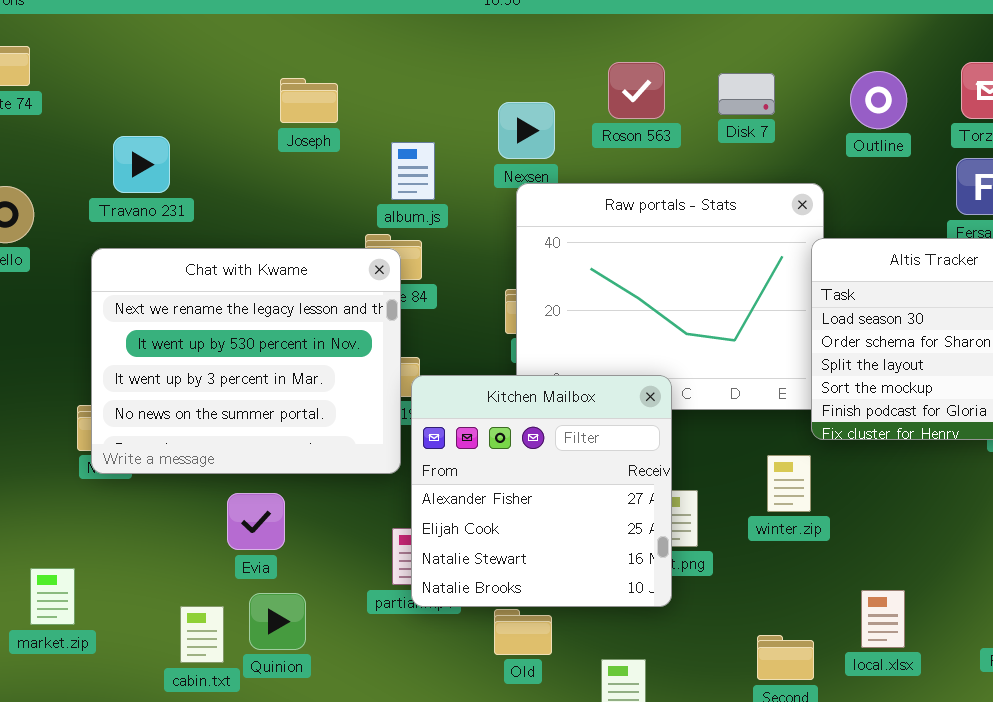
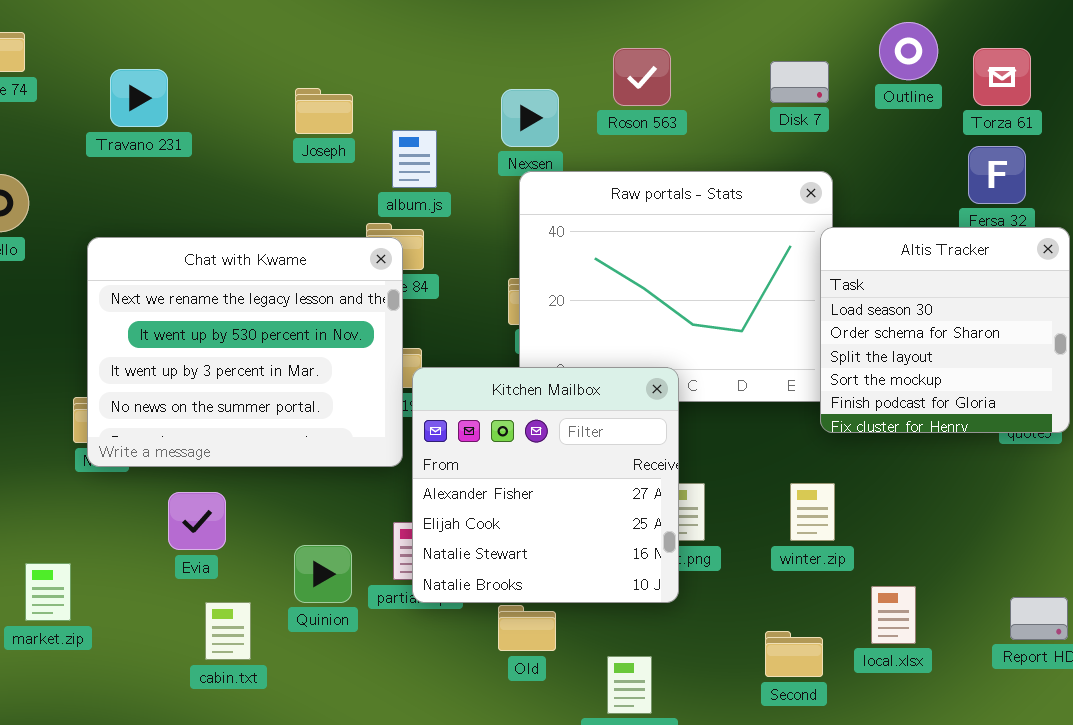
Outline: [850,71,907,129] -> [879,22,938,80], moved
Disk 7: [718,73,775,115] -> [770,61,829,103], moved
Joseph: [280,78,338,123] -> [295,88,353,134], moved
Travano 231: [113,136,170,193] -> [110,69,168,127], moved
winter.zip: [767,455,811,512] -> [790,483,835,541], moved
Evia: [227,493,285,550] -> [168,492,226,550], moved
Quinion: [249,593,306,650] -> [294,545,352,603], moved
cabin.txt: [180,606,224,663] -> [205,602,251,660], moved

